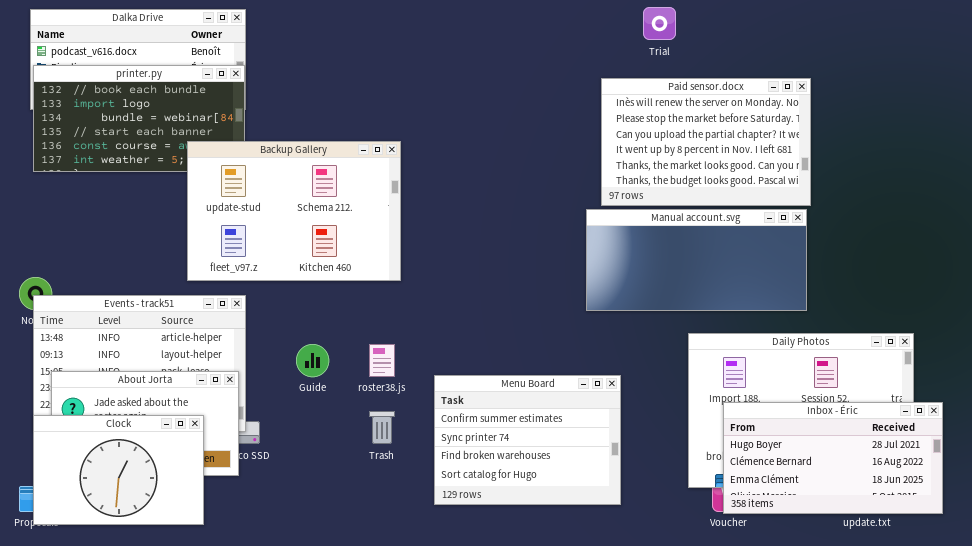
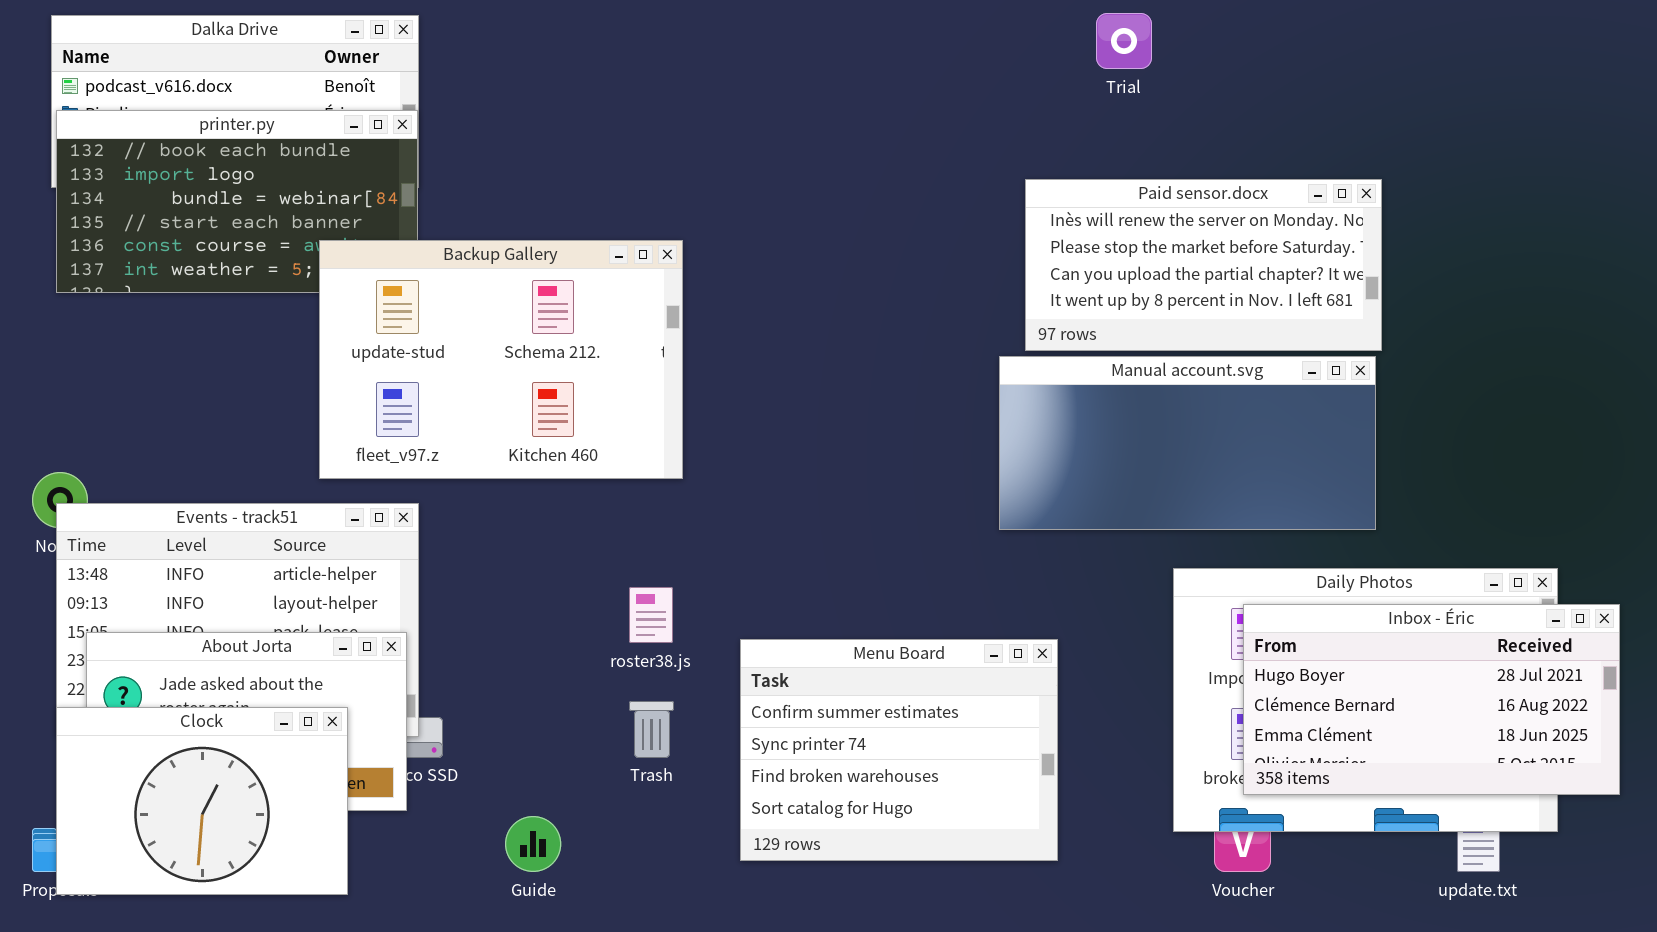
Paid sensor.docx: [601,78,811,206] -> [1025,179,1382,351], resized
Guide: [296,344,329,377] -> [505,816,561,872], moved
Inbox - Éric: [723,402,943,514] -> [1243,604,1620,795], moved

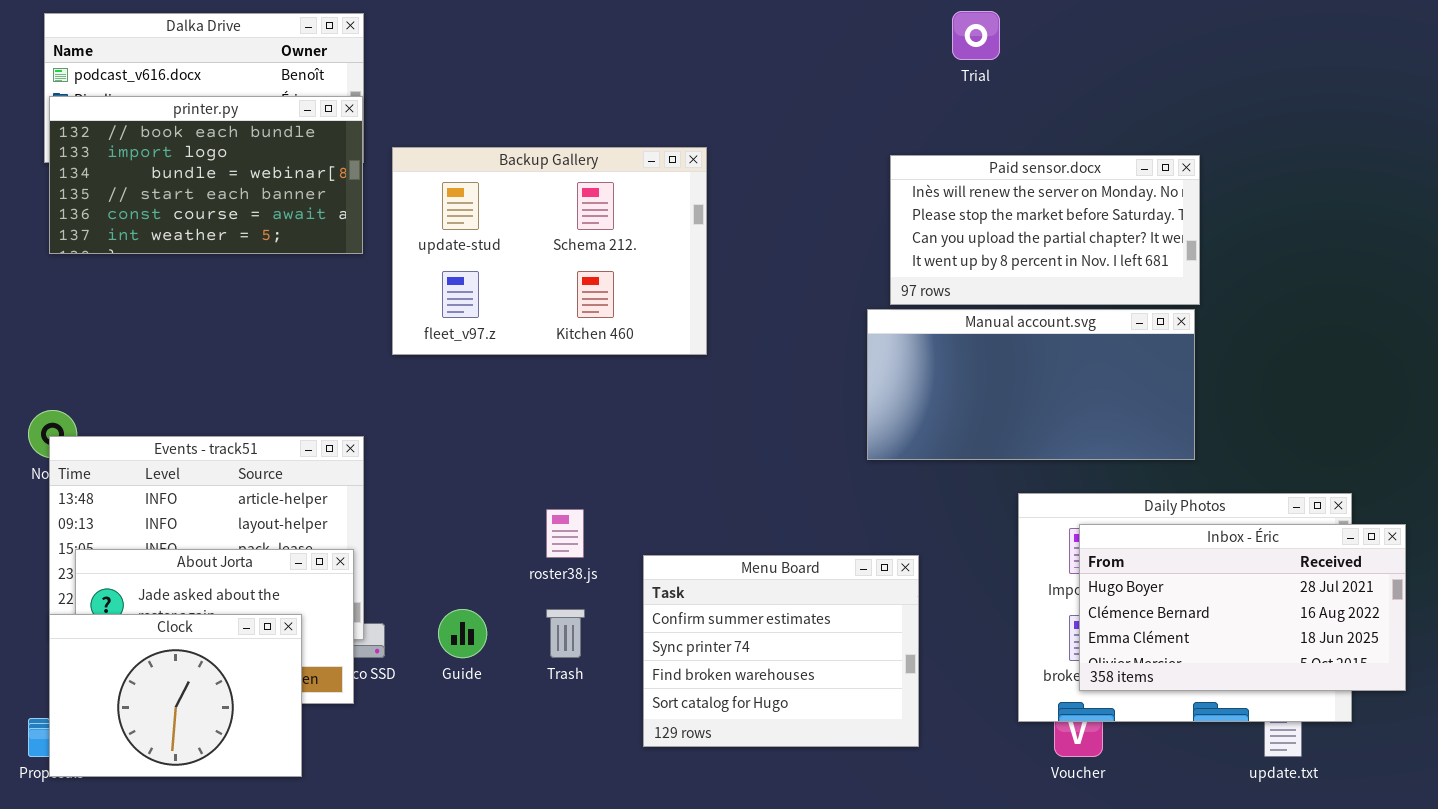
Backup Gallery: [319,240,683,479] -> [392,147,707,355], moved
Guide: [505,816,561,872] -> [438,609,487,658], moved

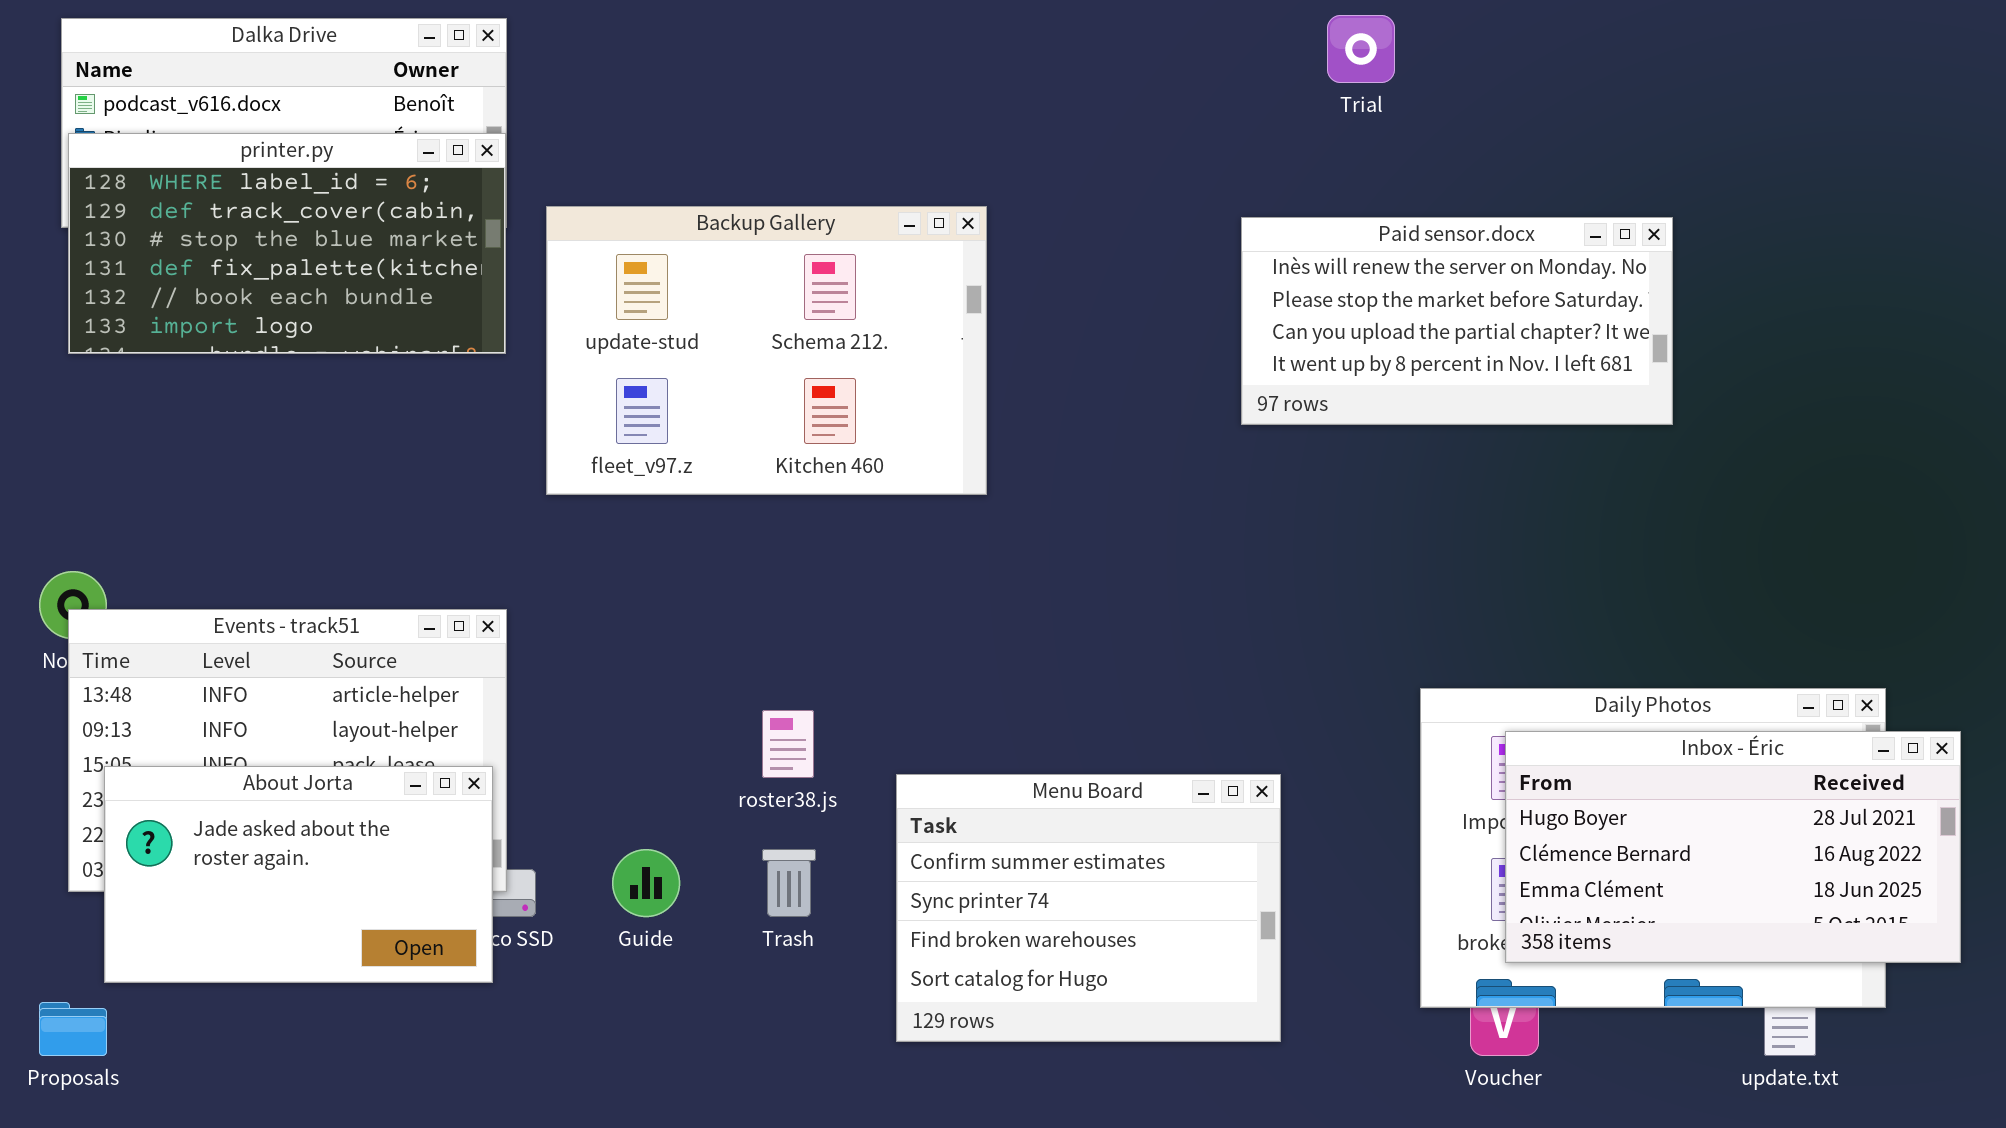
printer.py: [49,96,363,254] -> [68,133,506,354], scrolled up 4 rows
Manual account.svg: [867,309,1195,460] -> none, closed
Clock: [49,614,302,777] -> none, closed

